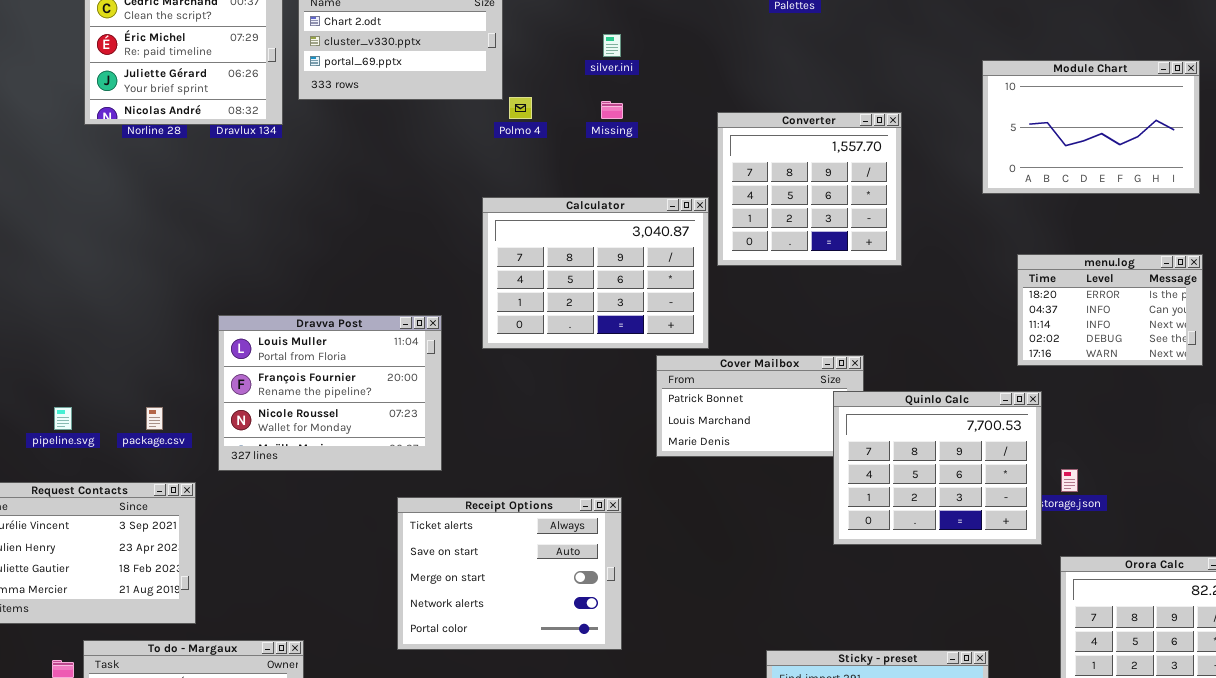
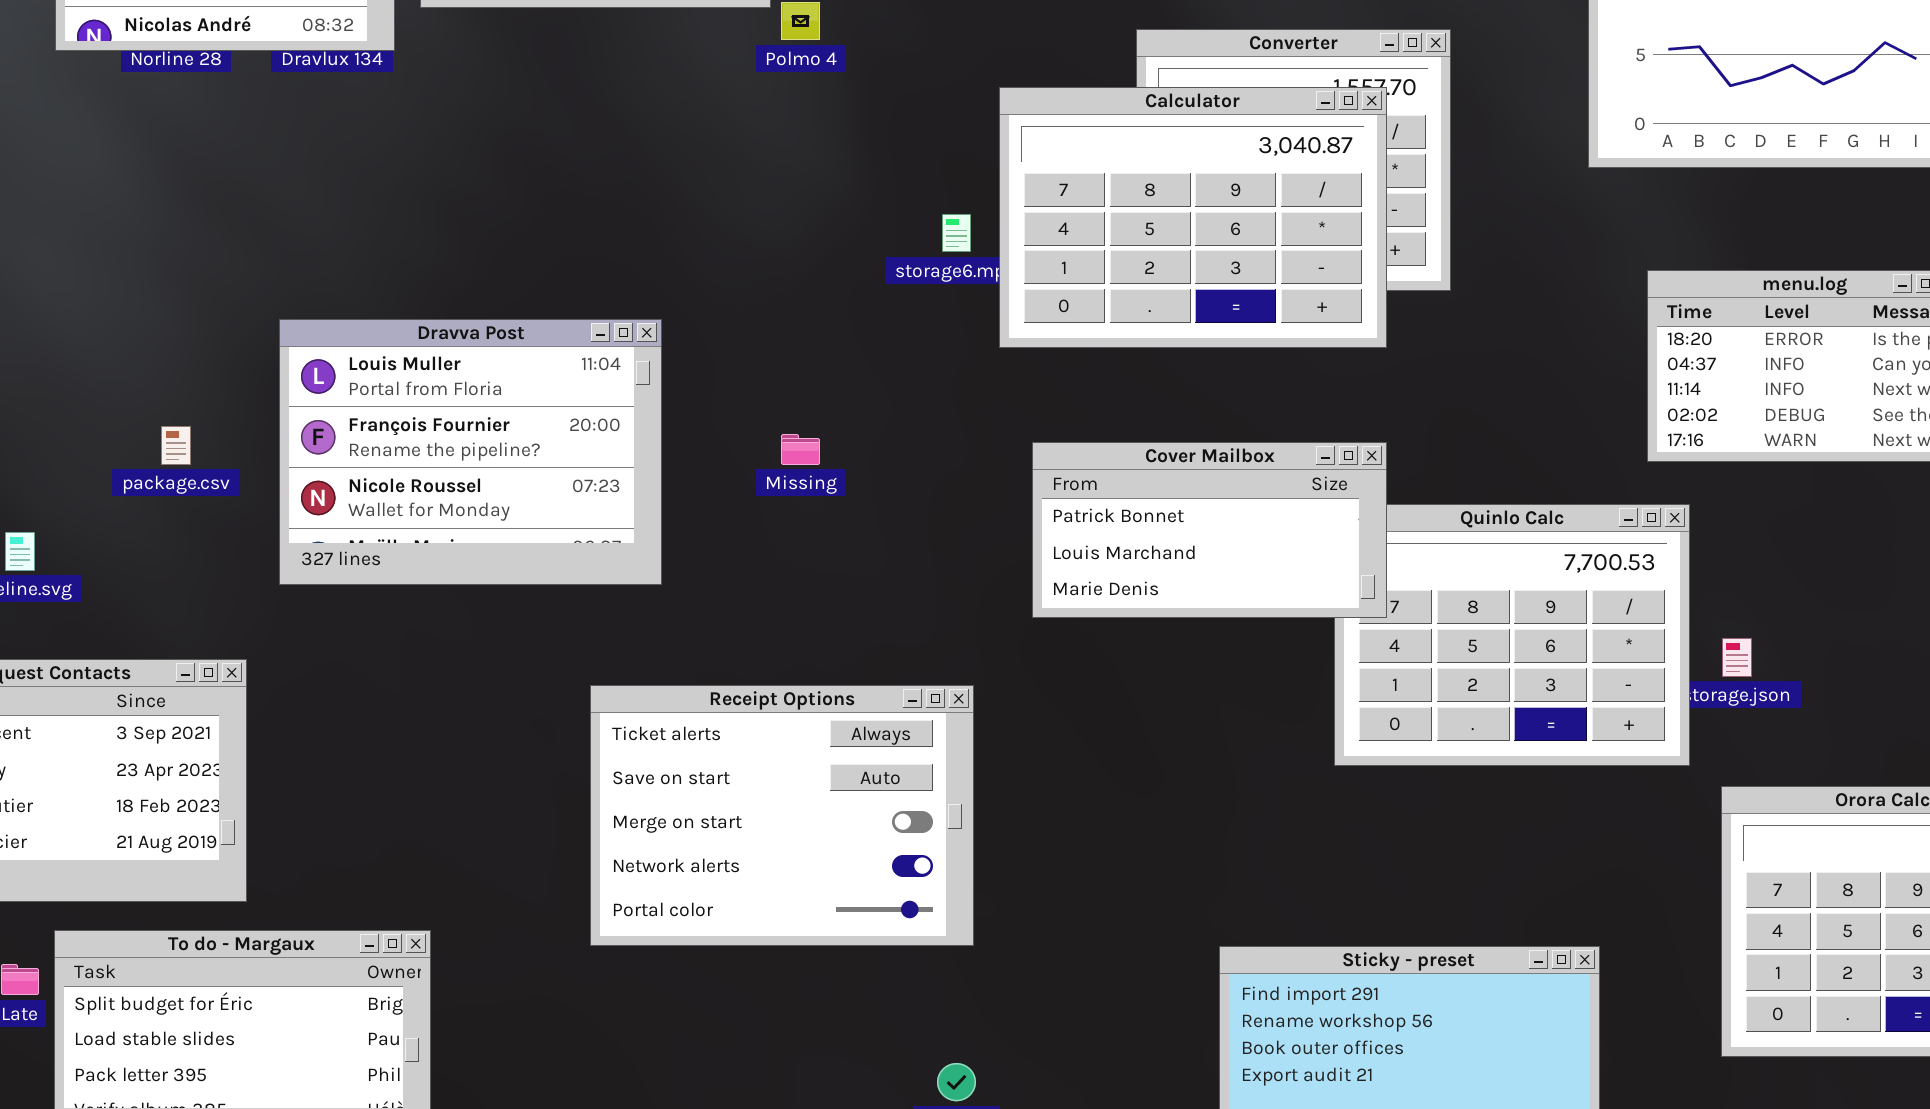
Missing: [601,101,623,119] -> [781,434,820,465], moved
Calculator: [482,197,709,349] -> [999,87,1387,348], moved
Dravva Post: [218,315,442,471] -> [279,319,662,585], moved
Cover Mailbox: [656,355,864,457] -> [1032,442,1387,618], raised
package.csv: [146,407,163,430] -> [161,426,191,465], moved

